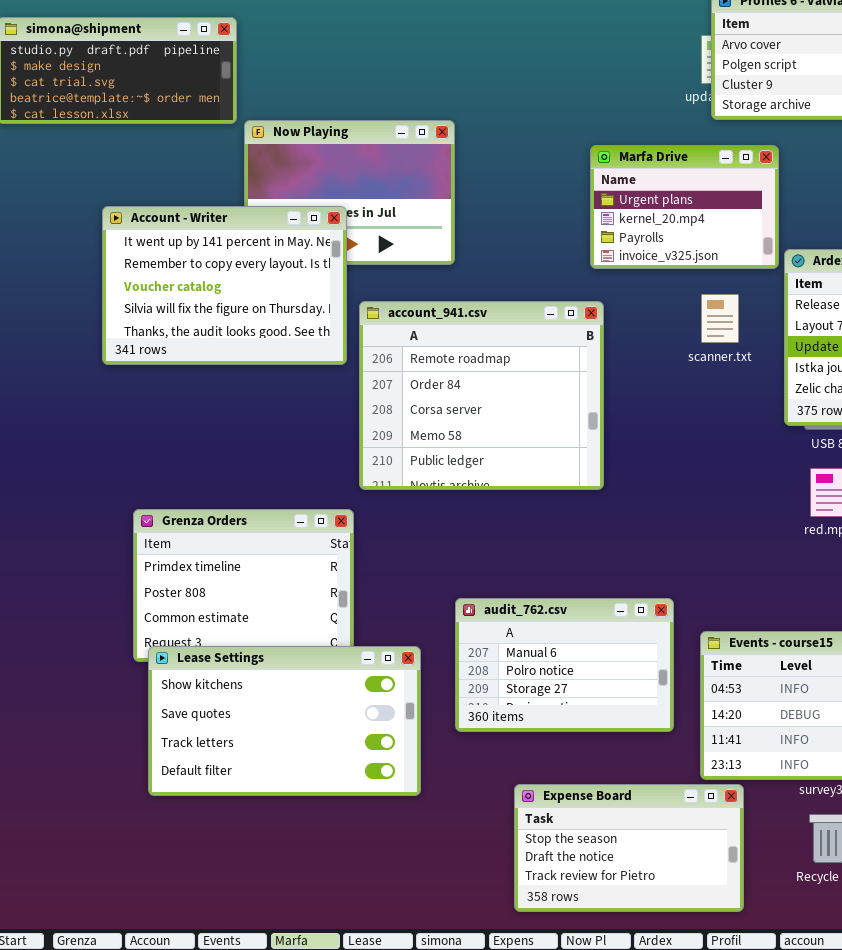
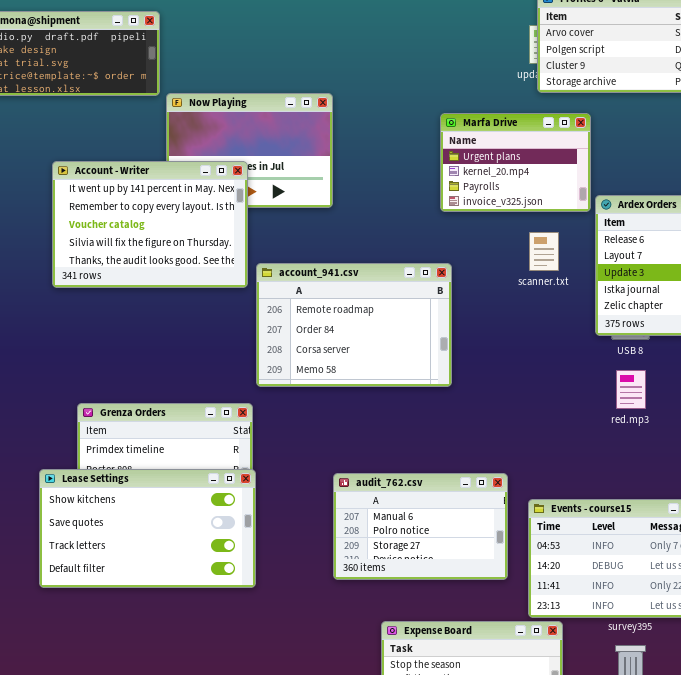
account_941.csv: [359,301,604,490] -> [256,263,452,387], resized
Lease Settings: [148,646,421,796] -> [39,469,256,588], moved

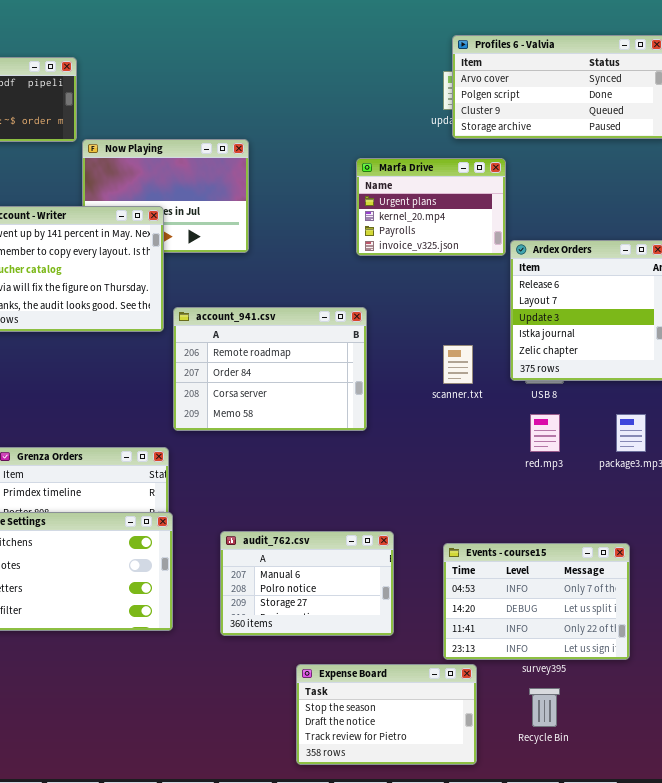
scanner.txt: [529,232,559,271] -> [443,345,473,384], moved
audit_762.csv: [333,473,508,580] -> [220,531,394,636], moved

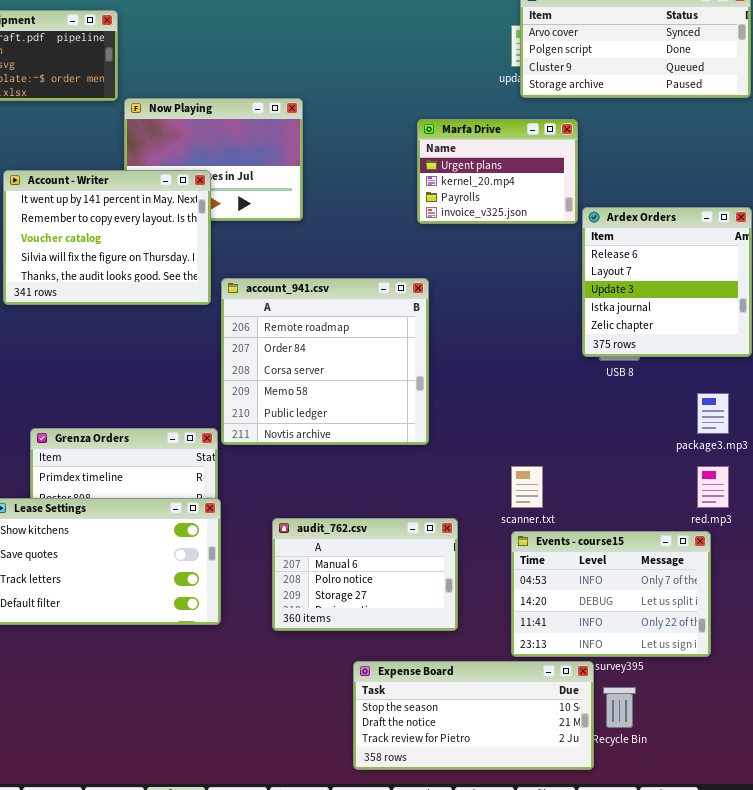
account_941.csv: [173,307,367,431] -> [221,278,429,445], resized
scanner.txt: [443,345,473,384] -> [511,466,543,508], moved
red.mp3: [530,414,560,452] -> [697,466,729,508], moved
Expense Board: [296,664,477,765] -> [353,661,594,770], resized

